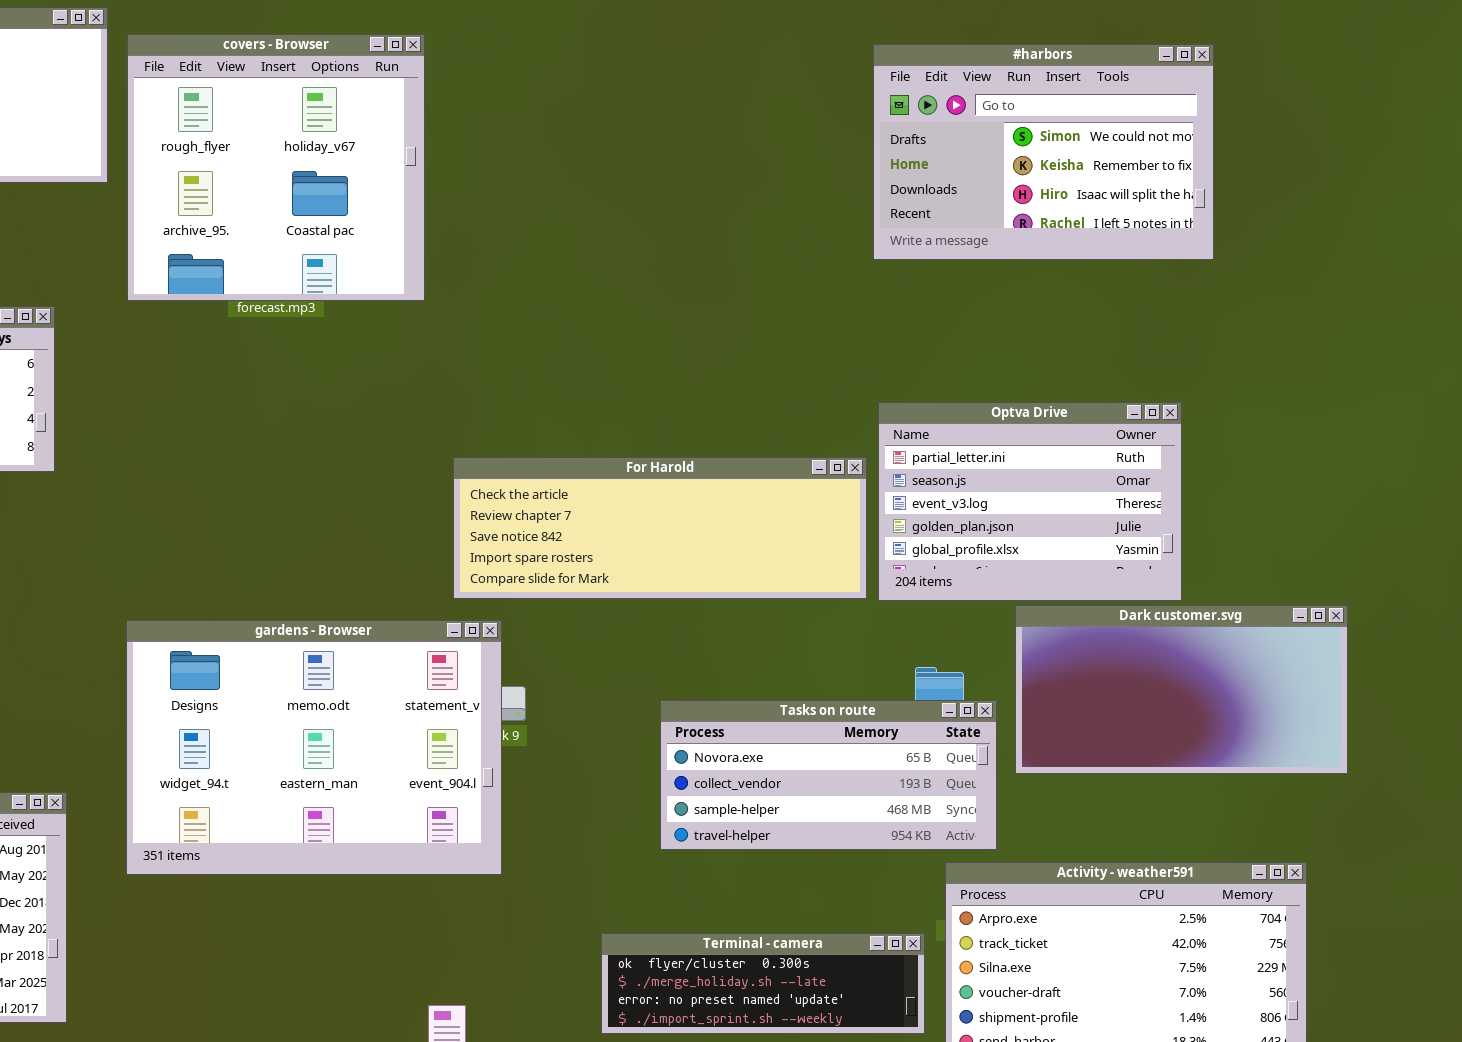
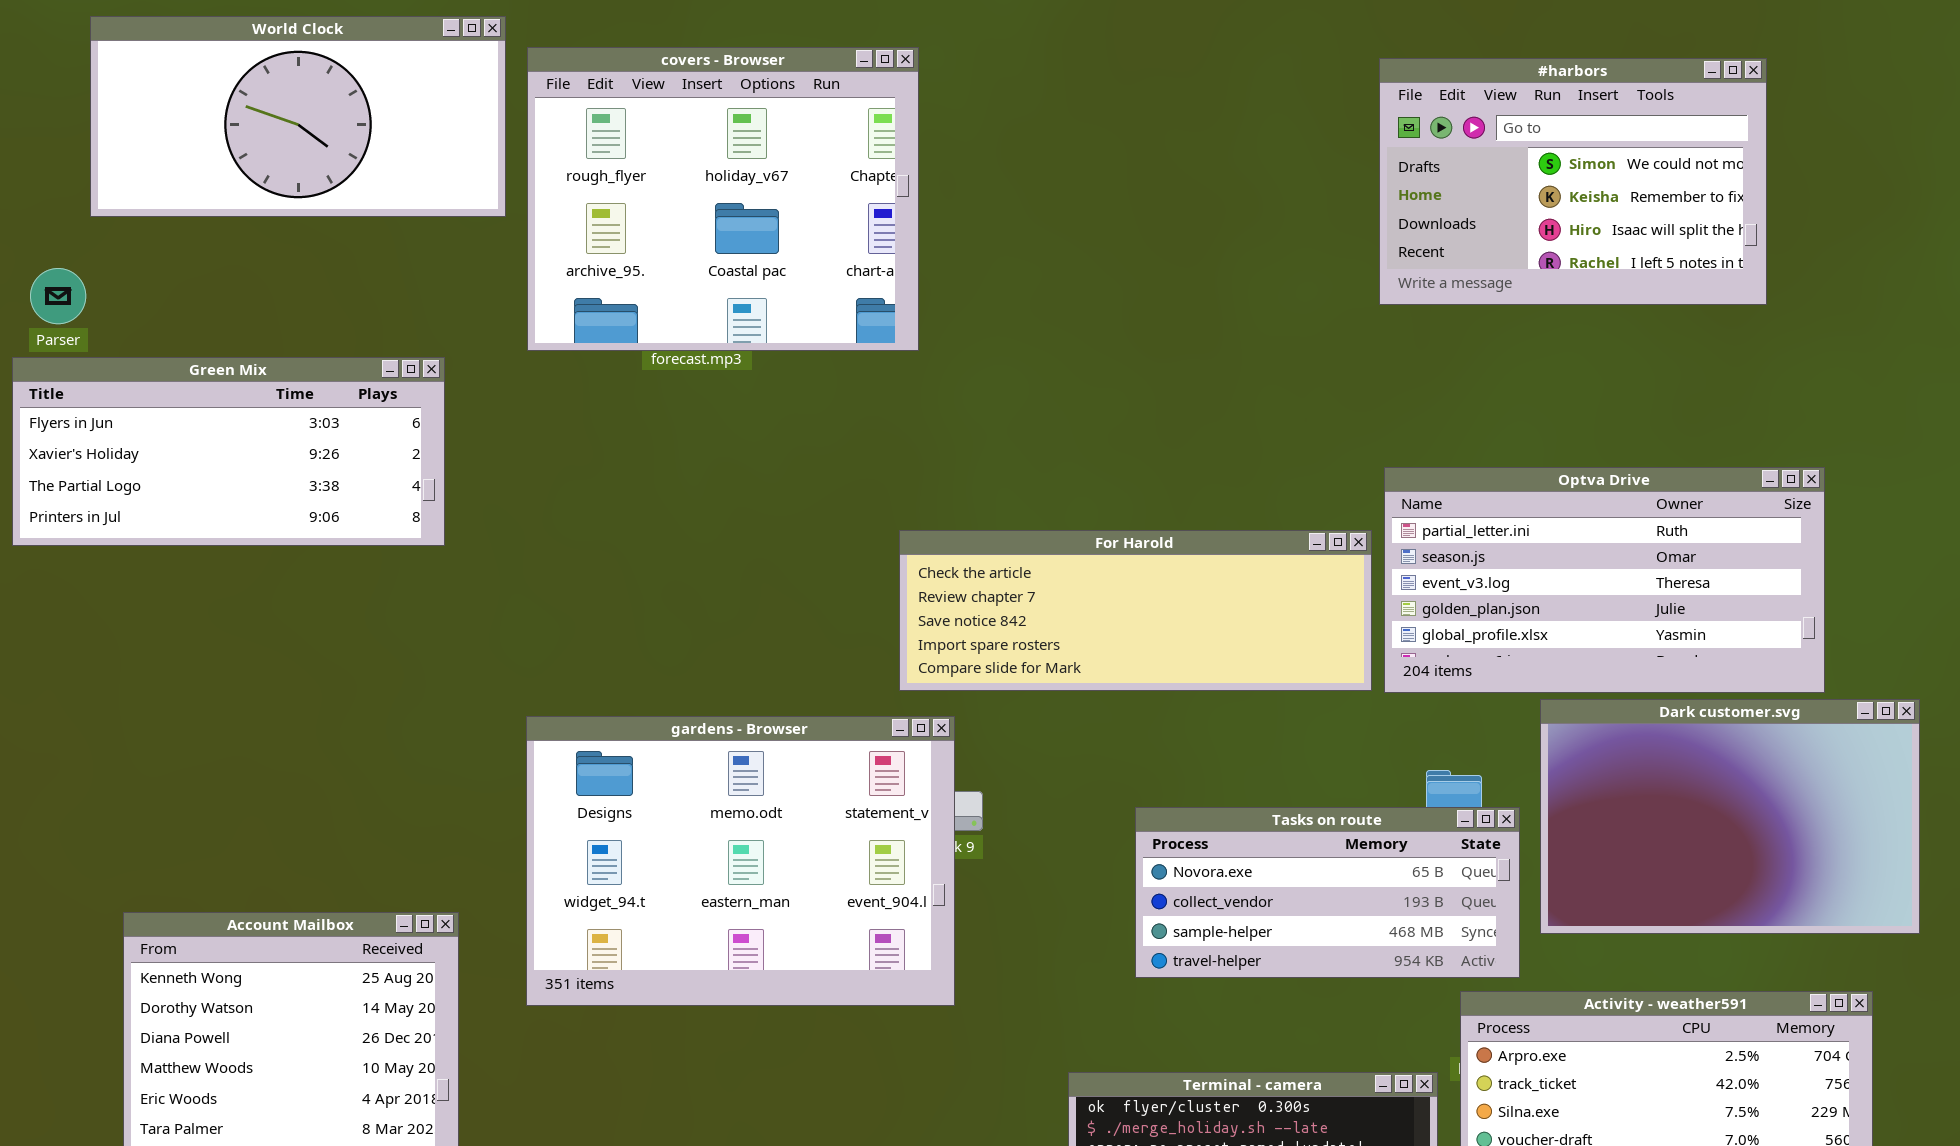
covers - Browser: [127,34,425,301] -> [527,47,919,351], resized
Optva Drive: [878,402,1182,601] -> [1384,467,1825,693], resized
Dark customer.svg: [1015,605,1348,774] -> [1540,699,1920,934], resized

